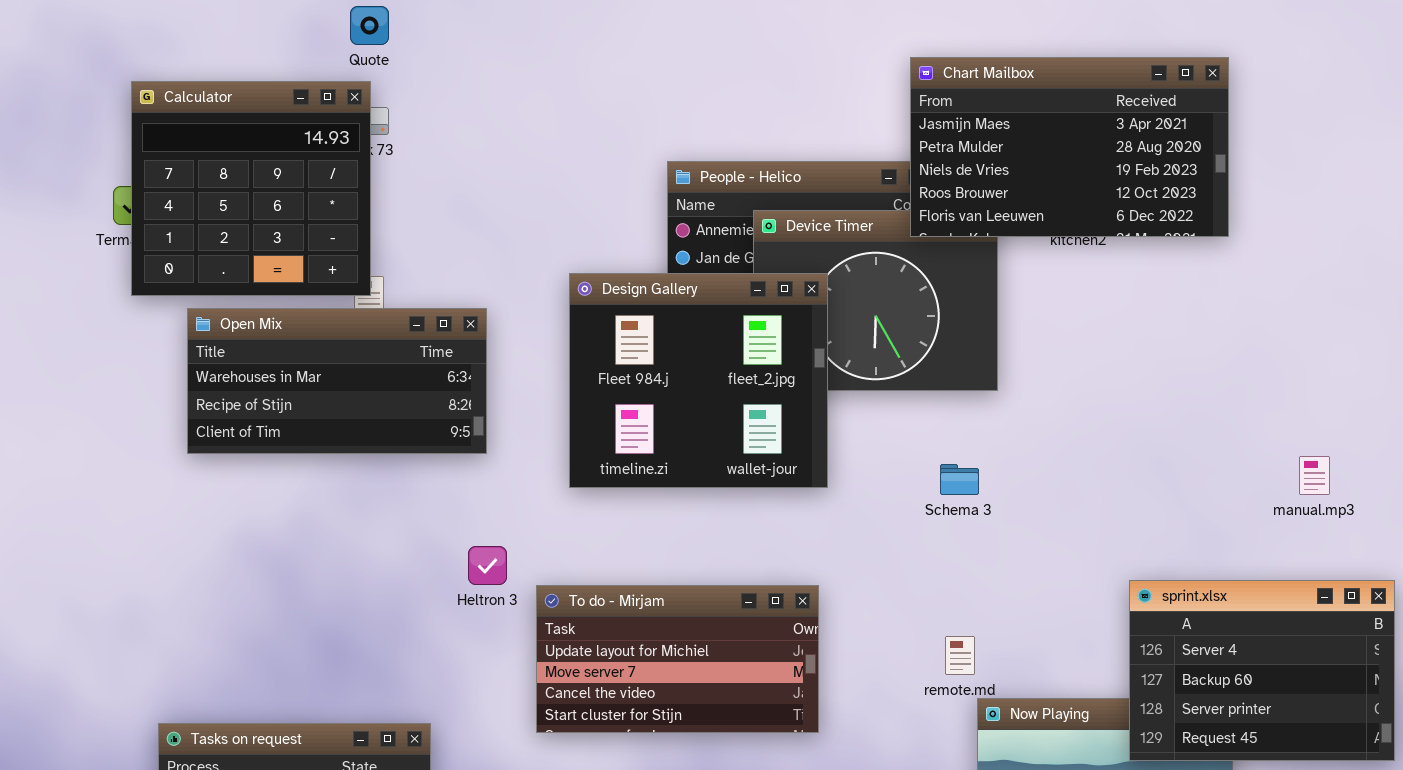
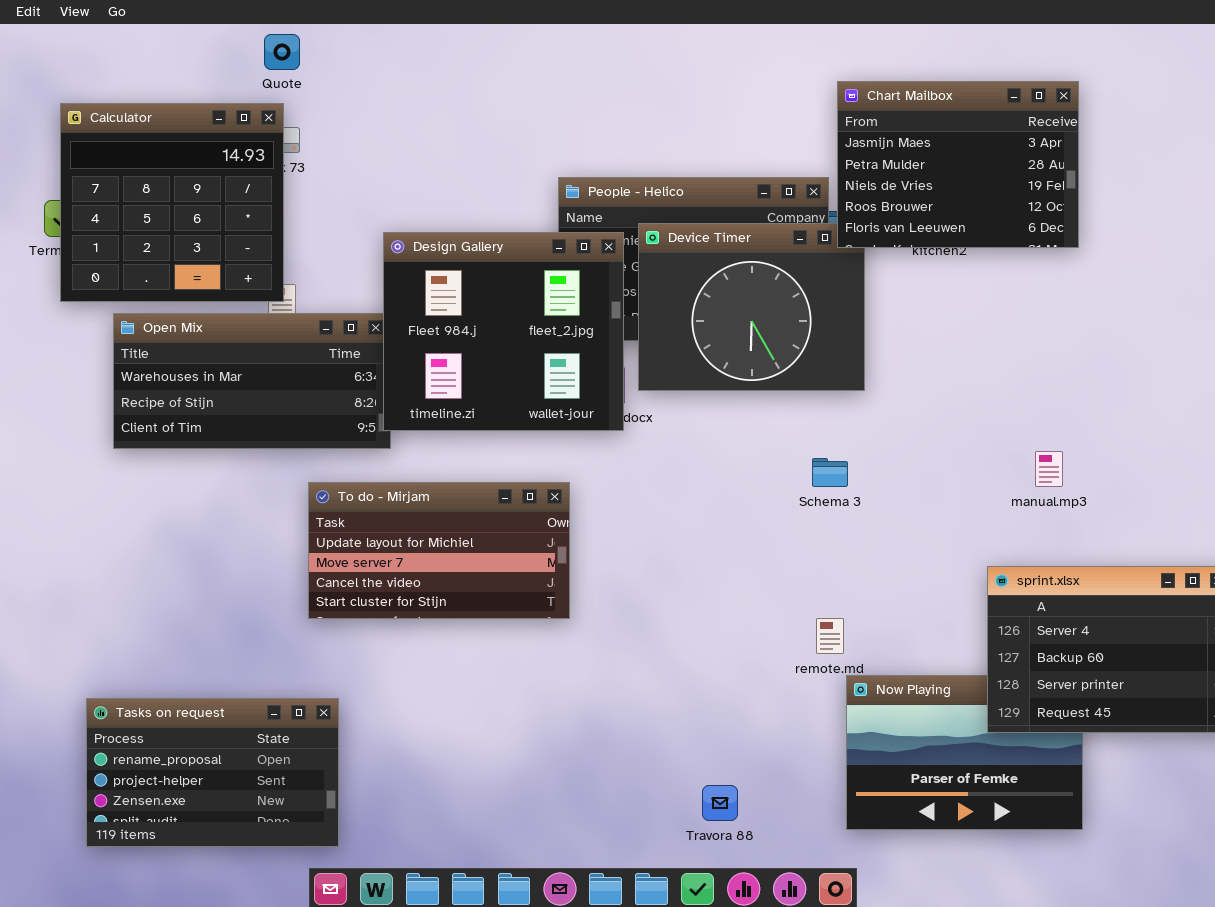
Chart Mailbox: [910,57,1229,237] -> [837,81,1079,248], resized
Design Gallery: [569,273,828,488] -> [383,232,624,431], moved
manual.mp3: [1299,456,1330,495] -> [1035,451,1063,487], moved
To do - Mirjam: [536,585,819,733] -> [308,482,570,619], moved

